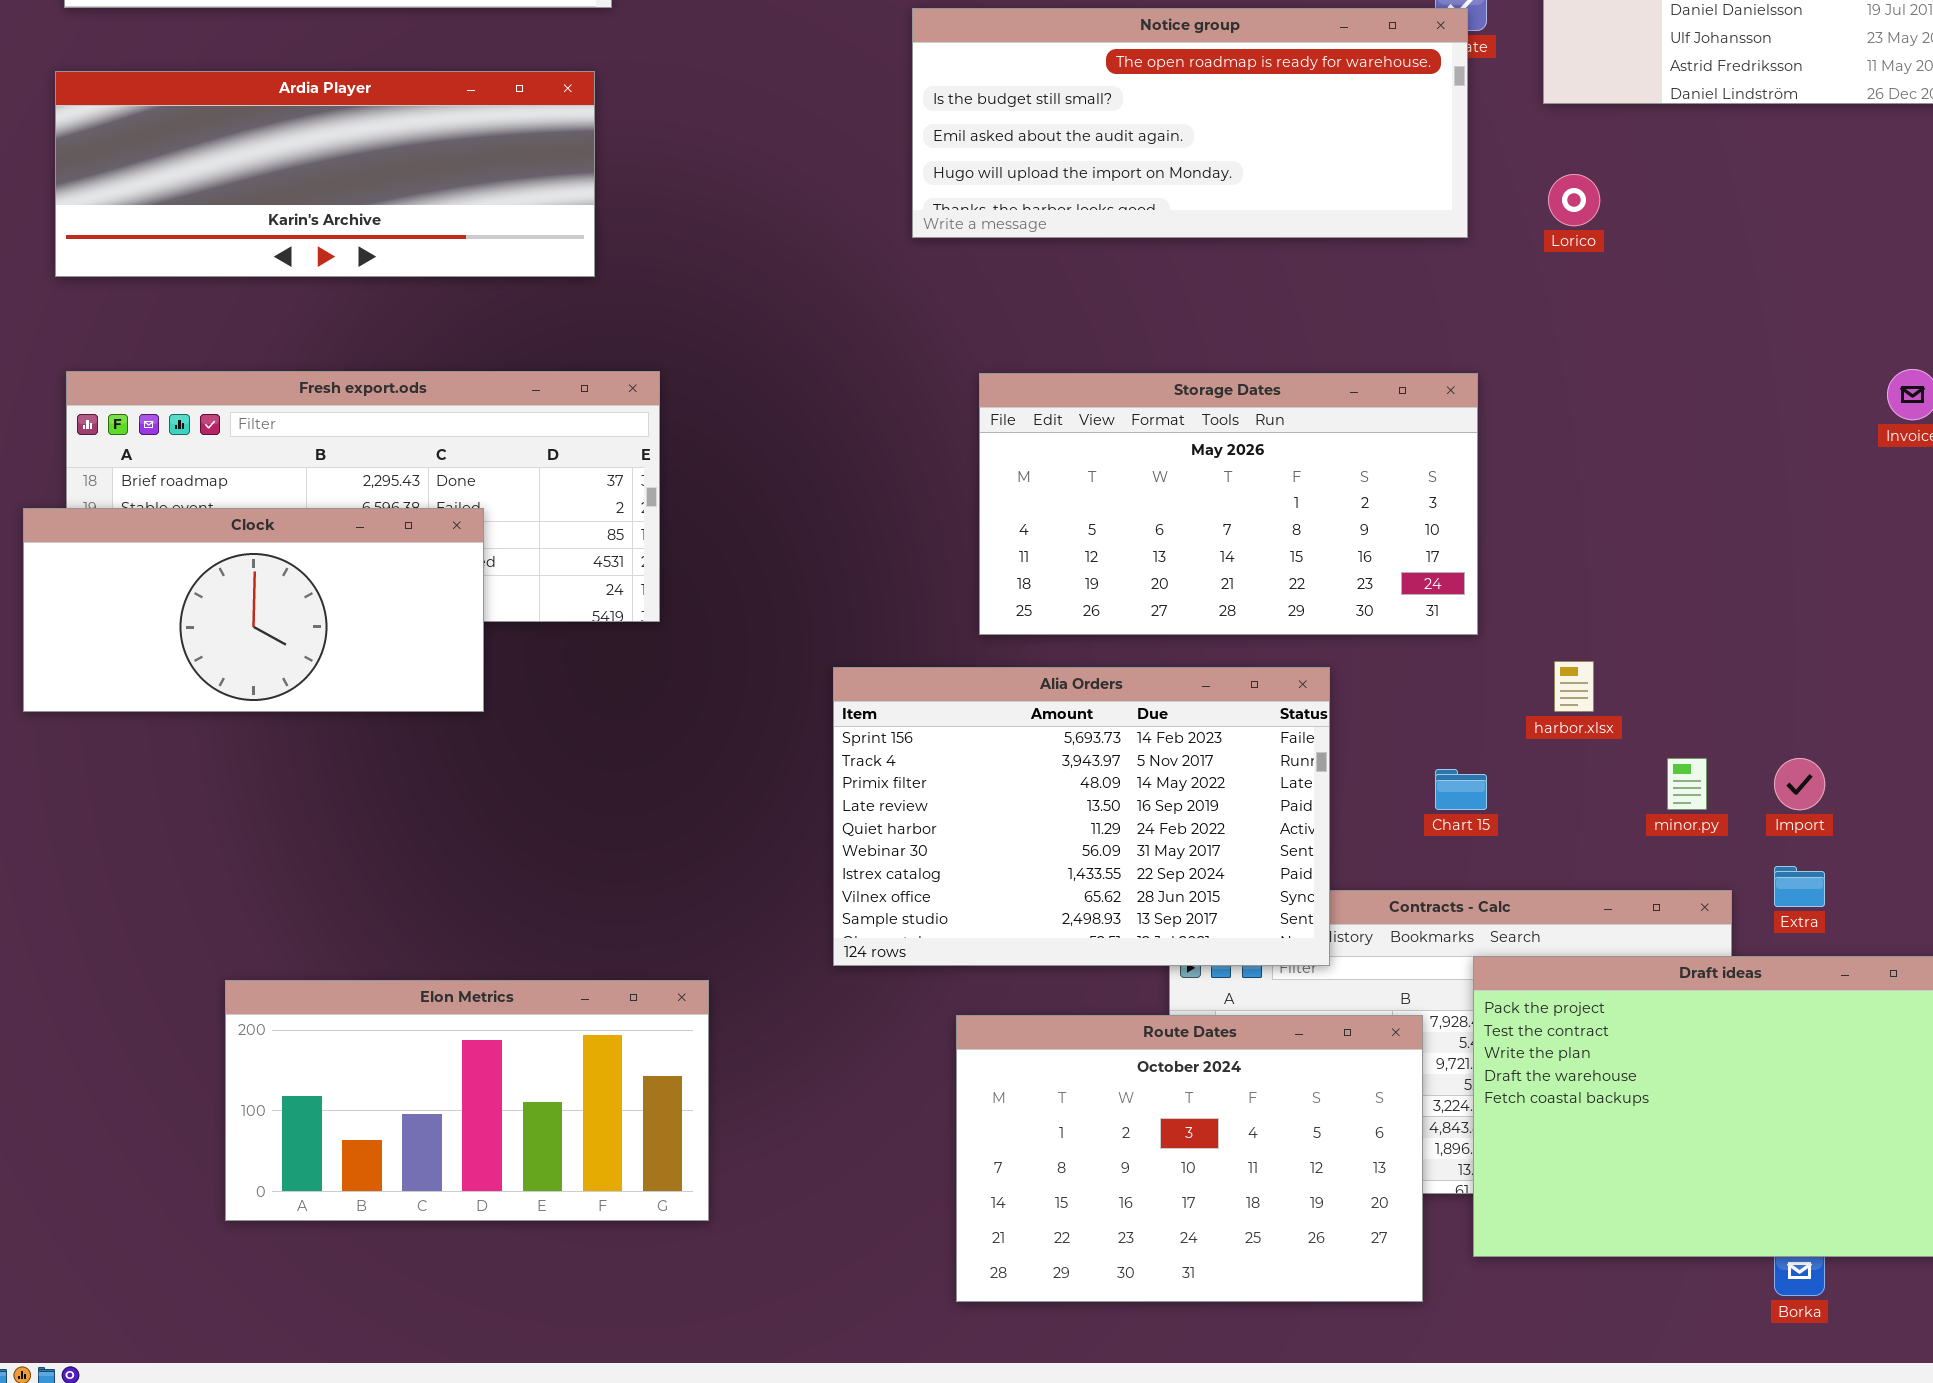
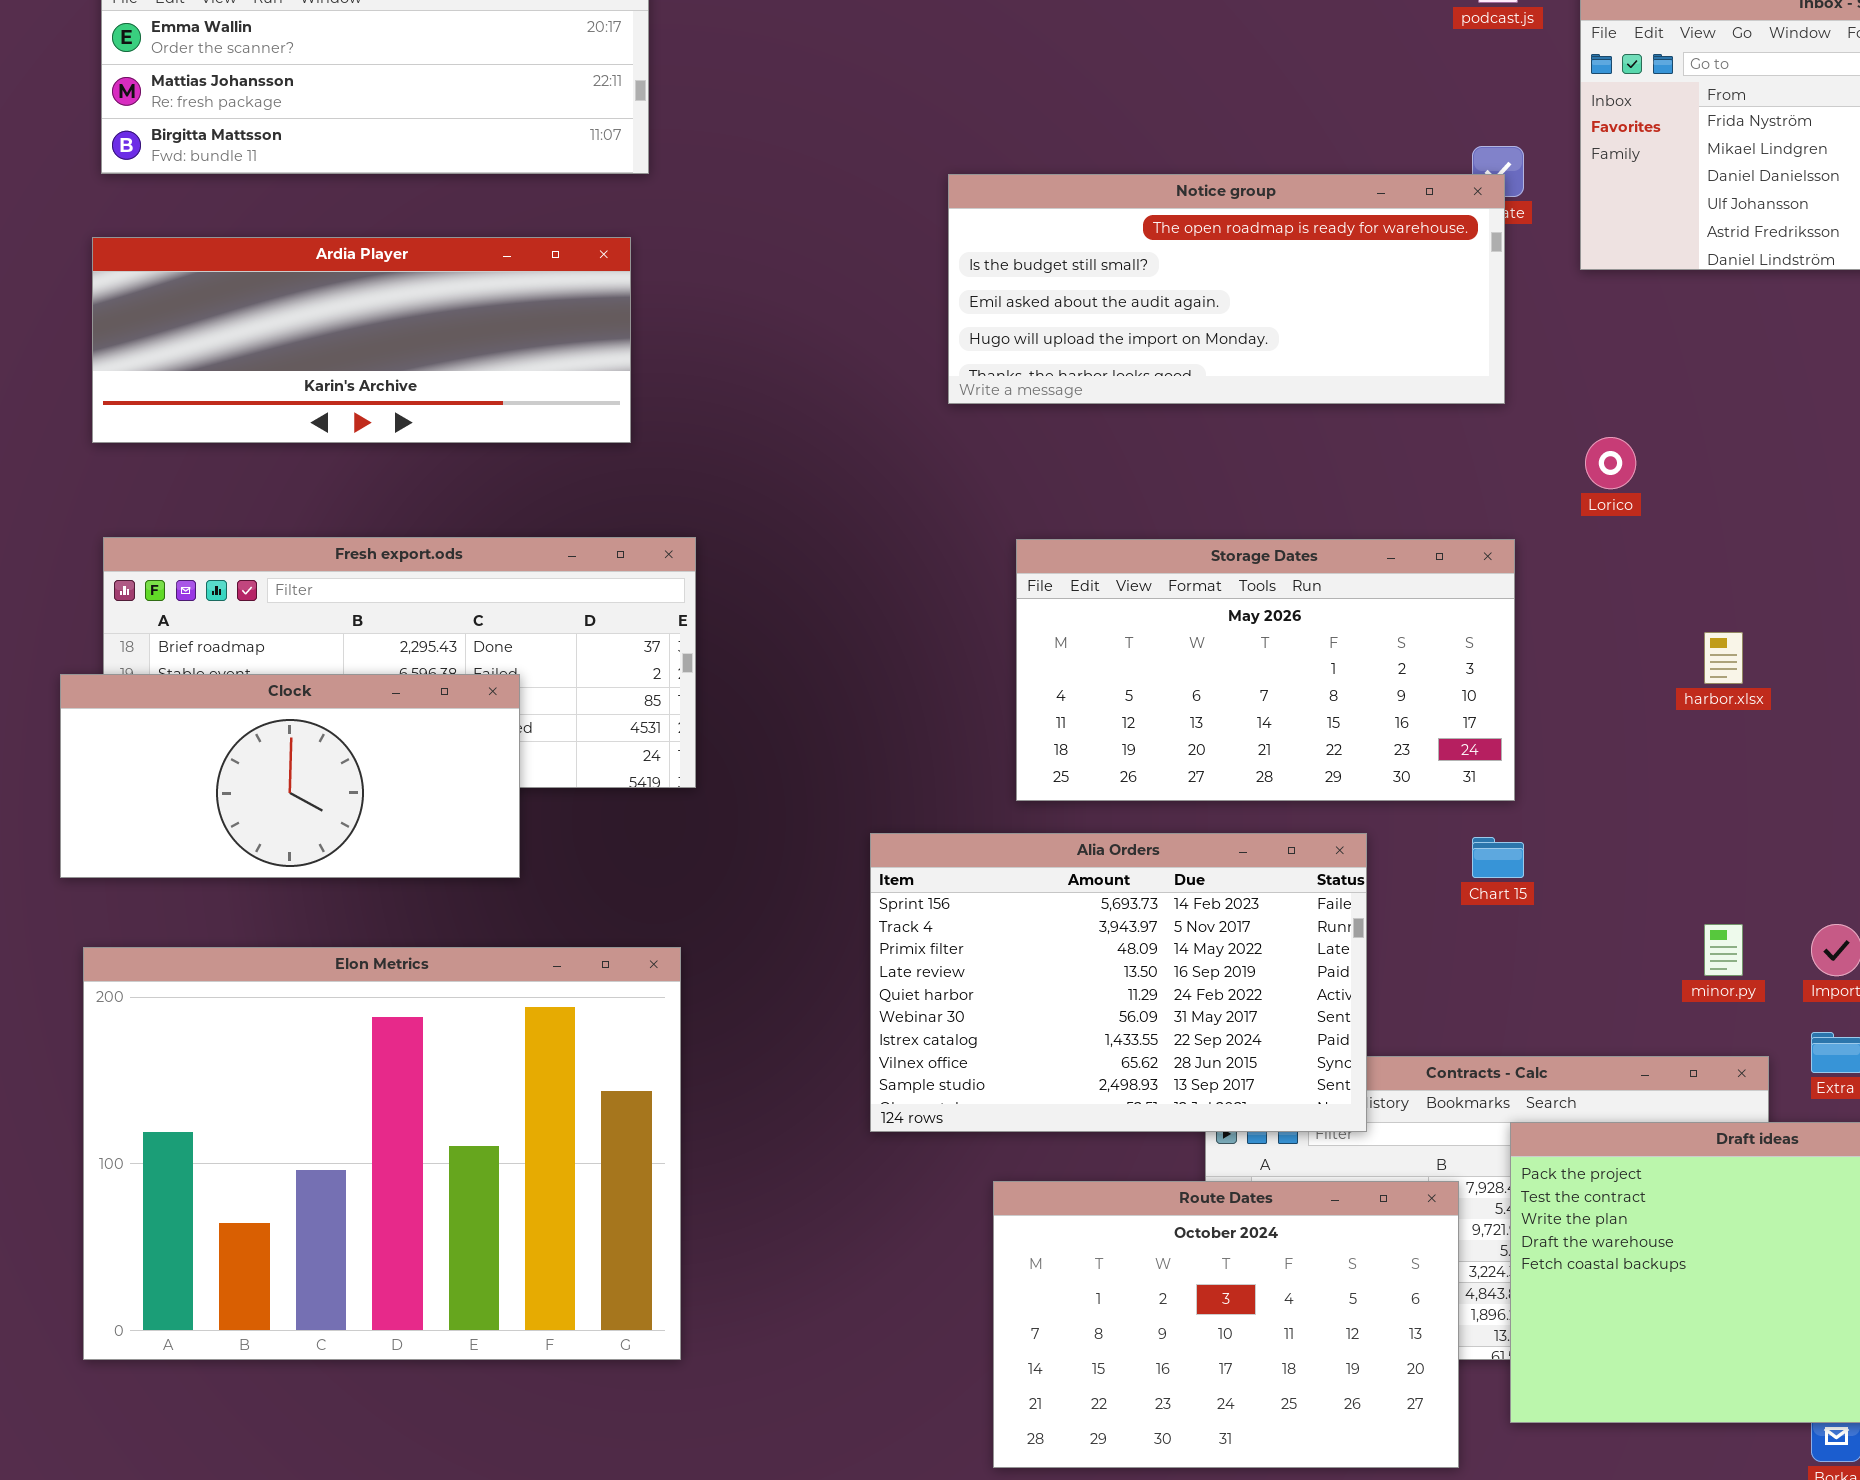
Lorico: [1548,174,1600,226] -> [1585,437,1636,489], moved
harbor.xlsx: [1554,661,1594,712] -> [1704,632,1743,684], moved
Chart 15: [1435,769,1487,810] -> [1472,837,1524,878], moved
Elon Metrics: [225,980,709,1221] -> [83,947,681,1360], moved, resized

